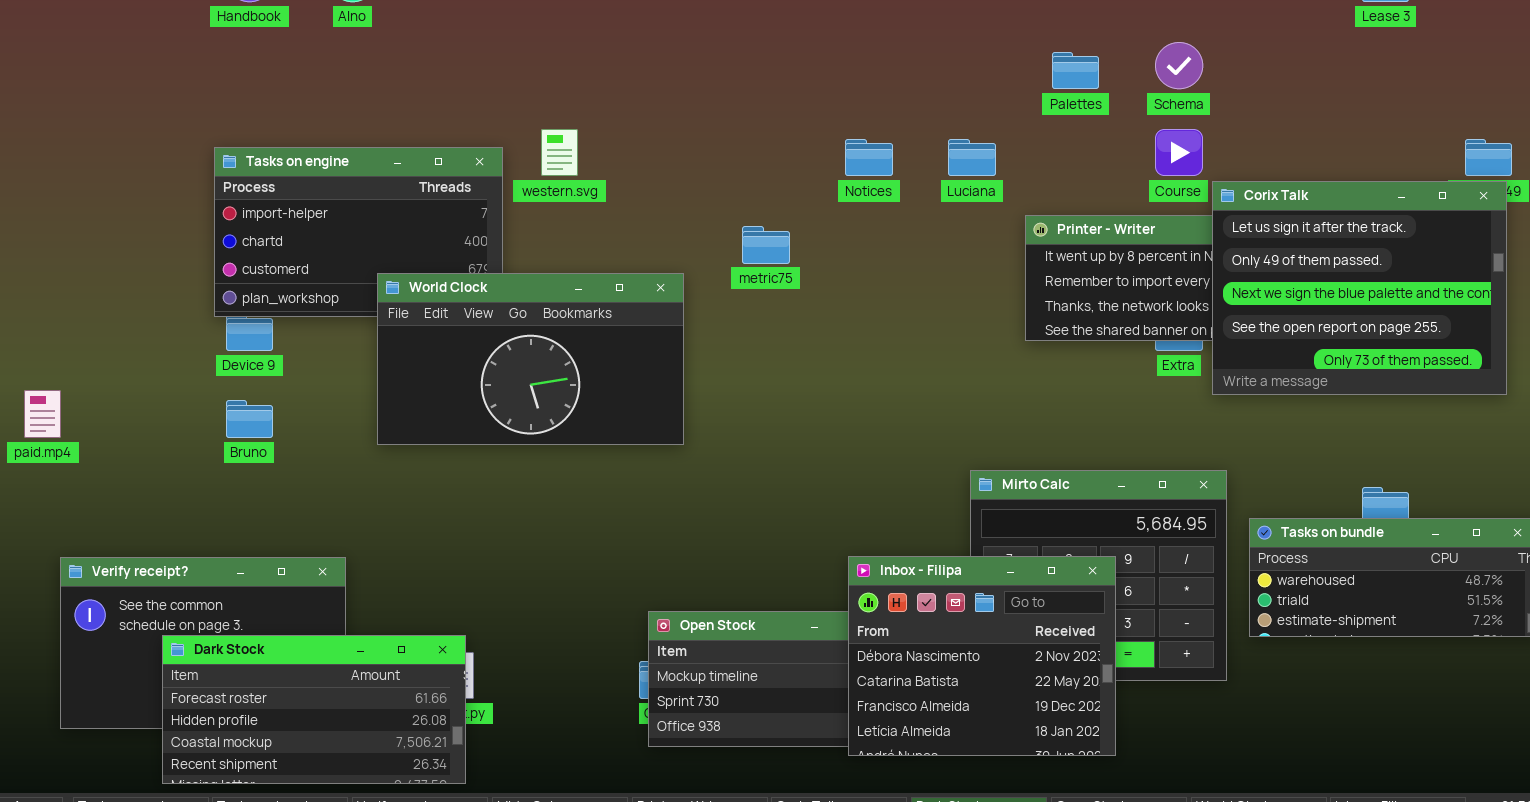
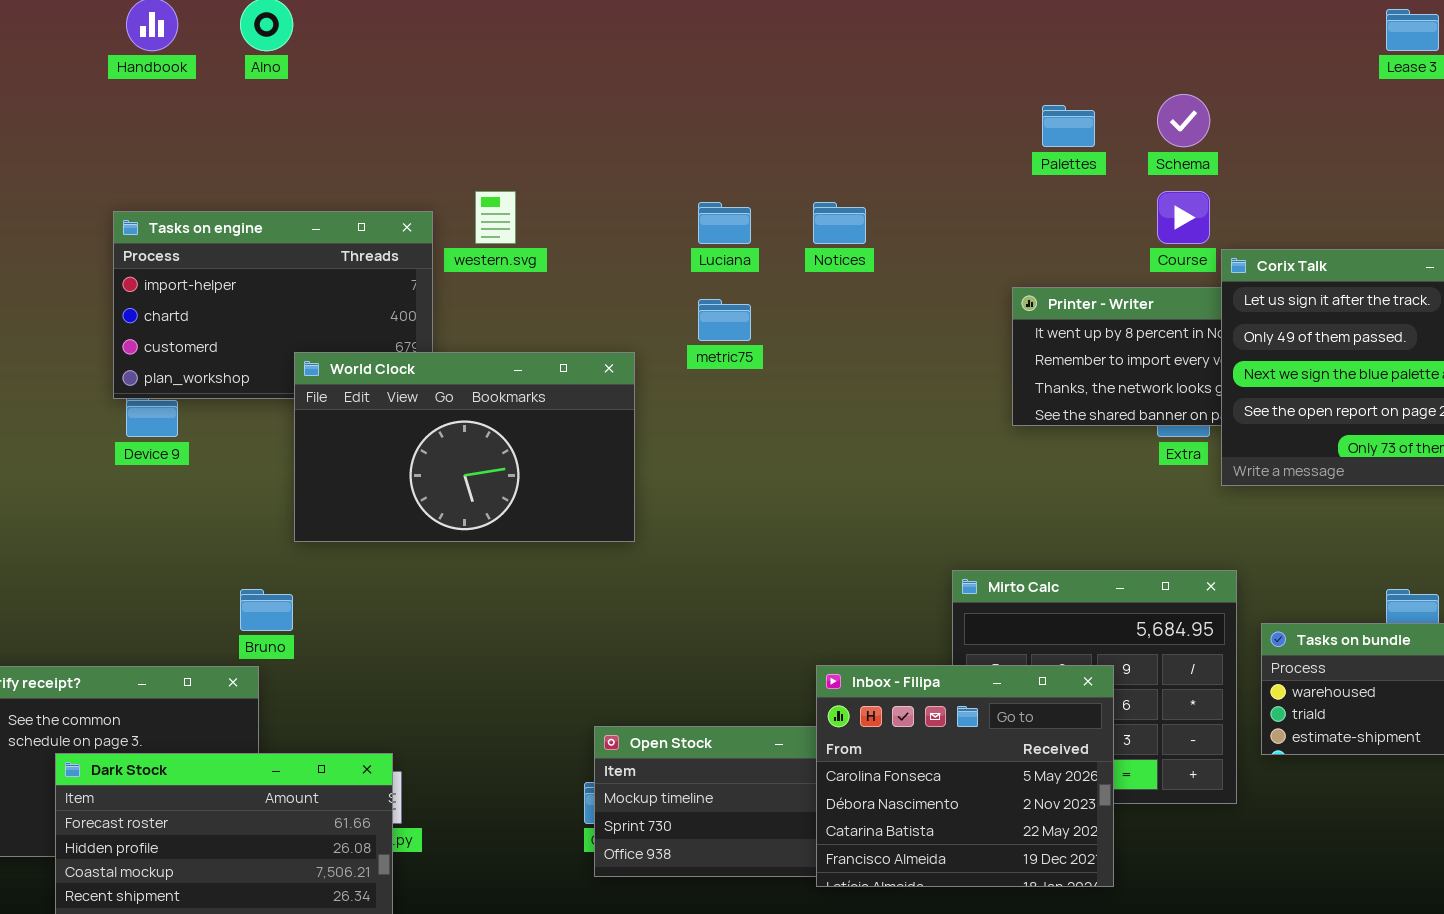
Luciana: [948,139,996,176] -> [698,202,751,244], moved
Bruno: [226,400,273,438] -> [240,589,293,631], moved
Inbox - Filipa: [848,556,1116,756] -> [816,665,1114,887], scrolled up 1 row

